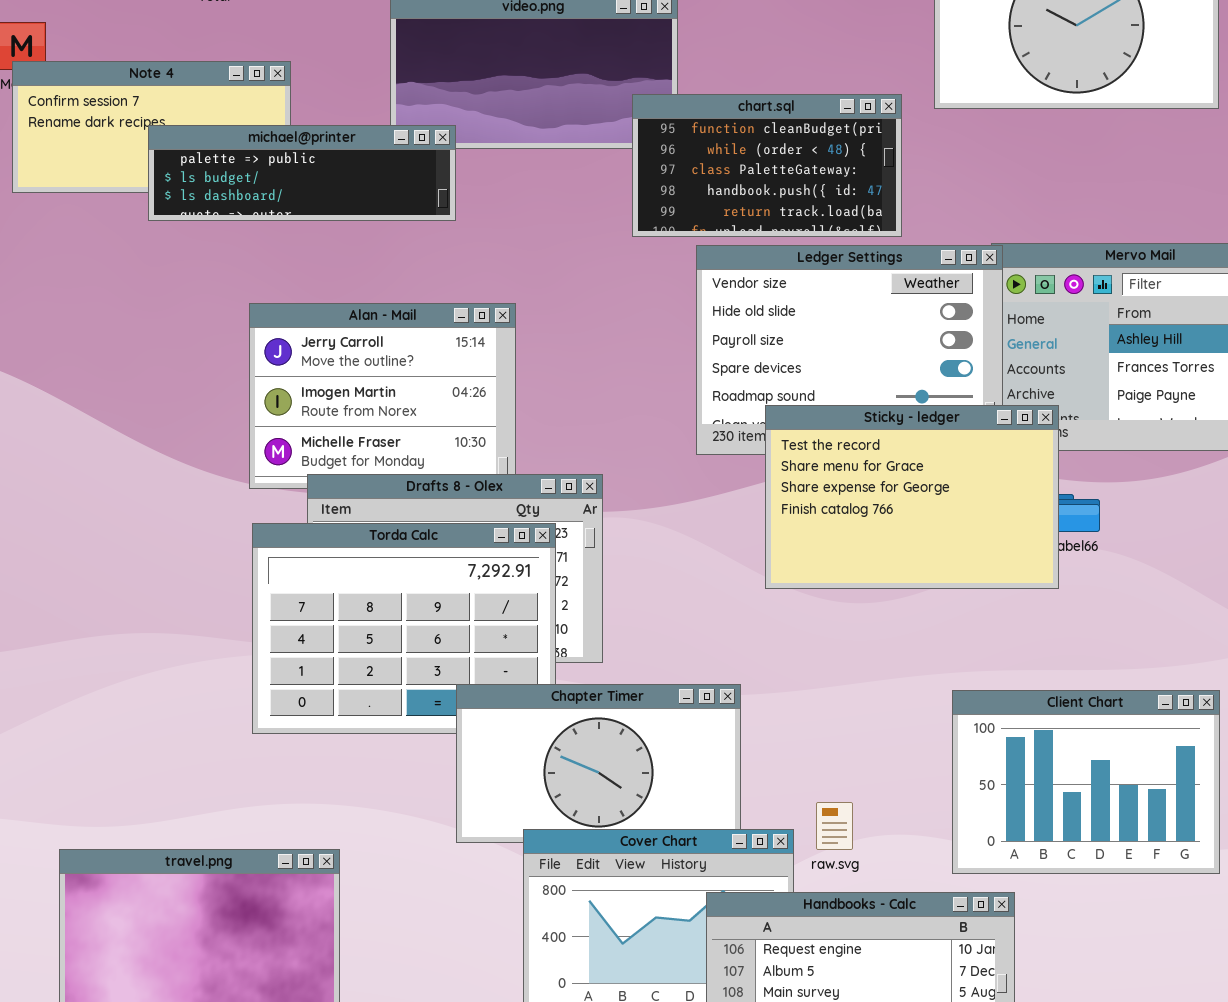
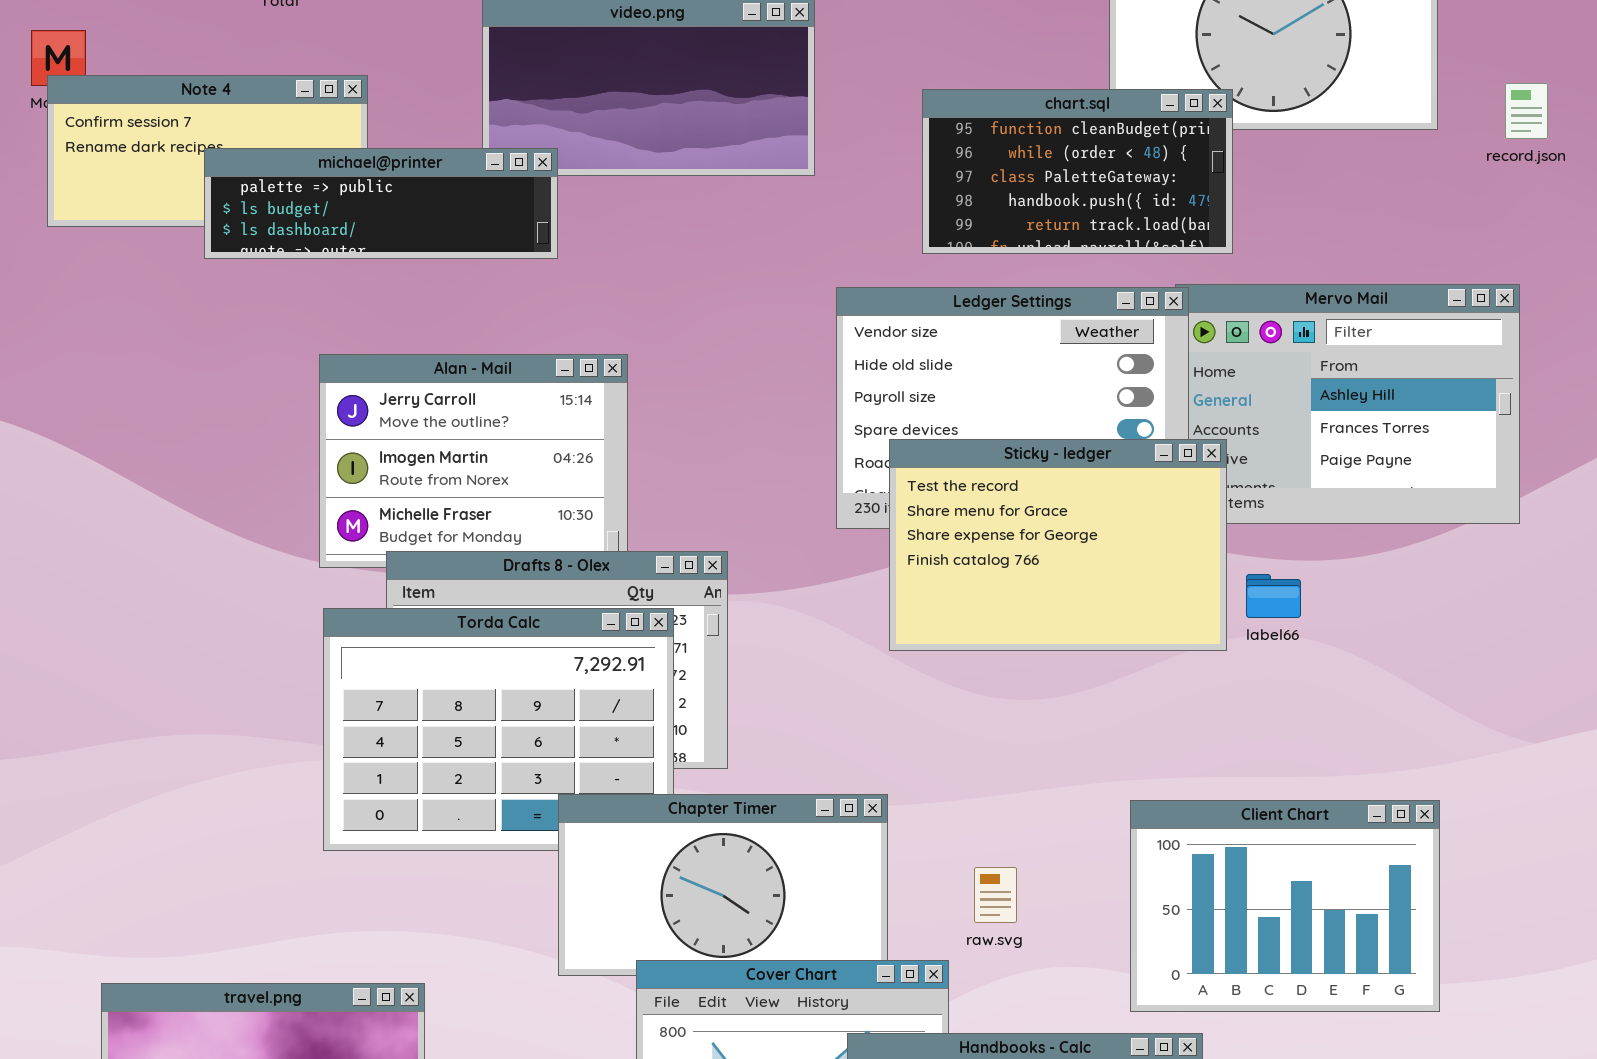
chart.sql: [632,94,902,237] -> [922,89,1233,254], moved
Sticky - ledger: [765,405,1059,589] -> [889,439,1227,651], moved
raw.svg: [816,802,853,850] -> [974,867,1017,923], moved

